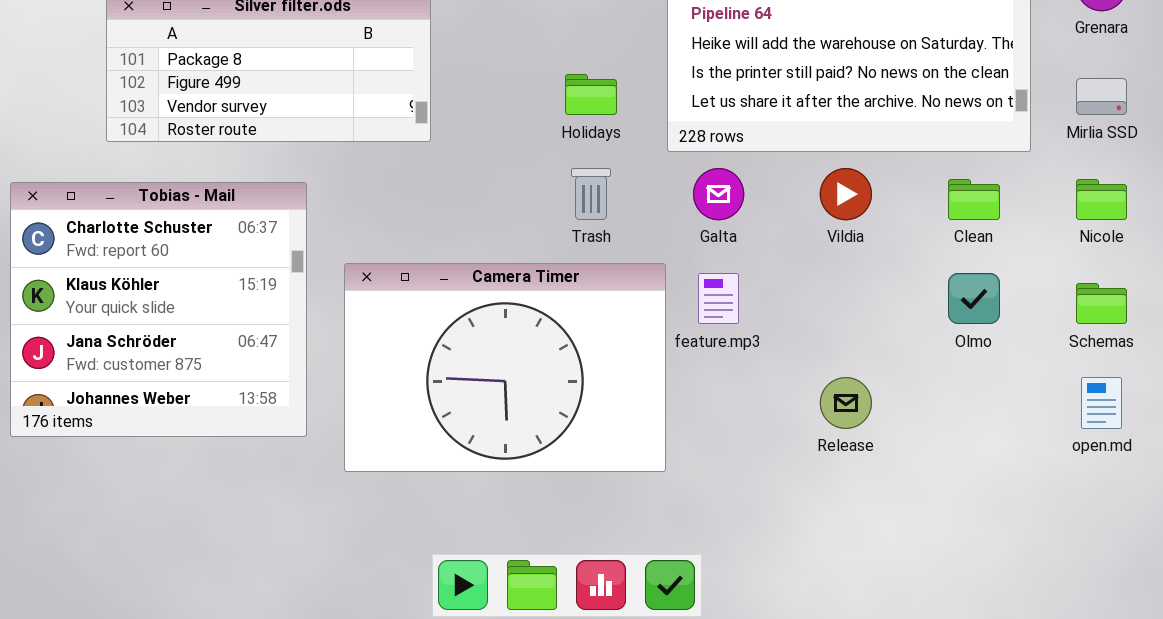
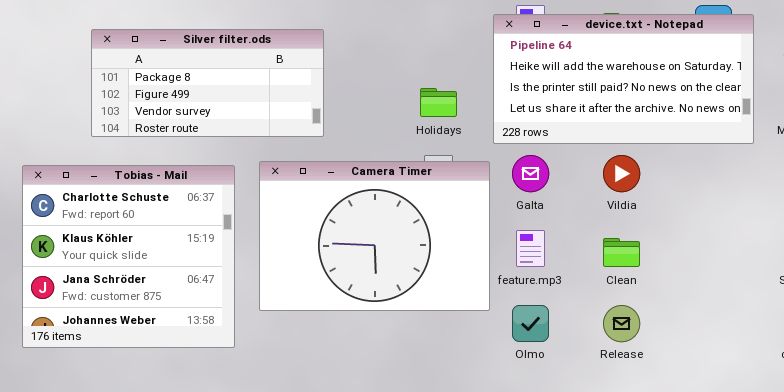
Clean: [948,179,1000,220] -> [603,238,640,267], moved
Camera Timer: [344,263,666,472] -> [259,161,490,311], moved
Olmo: [948,273,1000,324] -> [512,305,549,342], moved

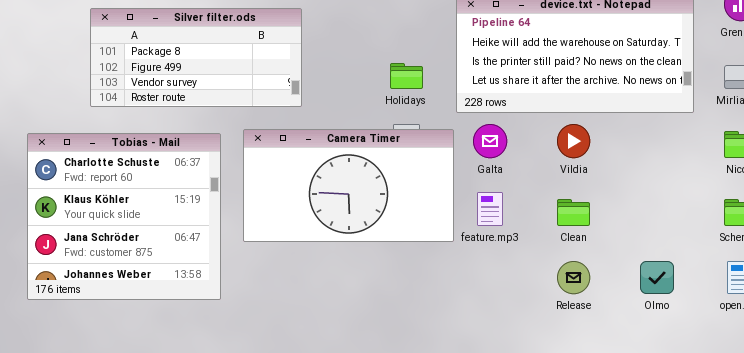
Camera Timer: [259,161,490,311] -> [243,129,454,242], resized
Olmo: [512,305,549,342] -> [640,261,674,294], moved

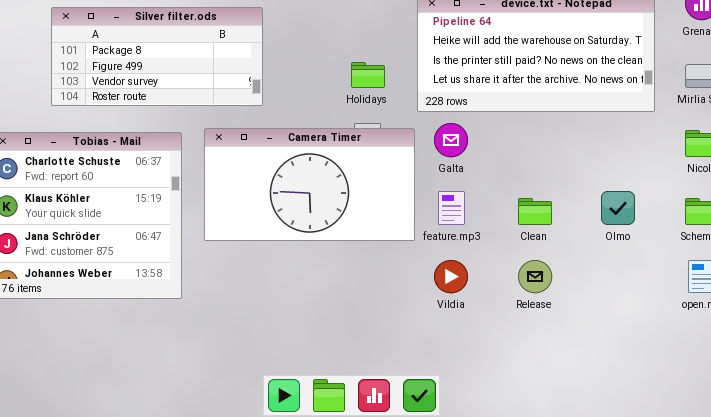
Vildia: [557,124,590,158] -> [434,260,468,293], moved
Olmo: [640,261,674,294] -> [601,191,635,225], moved

